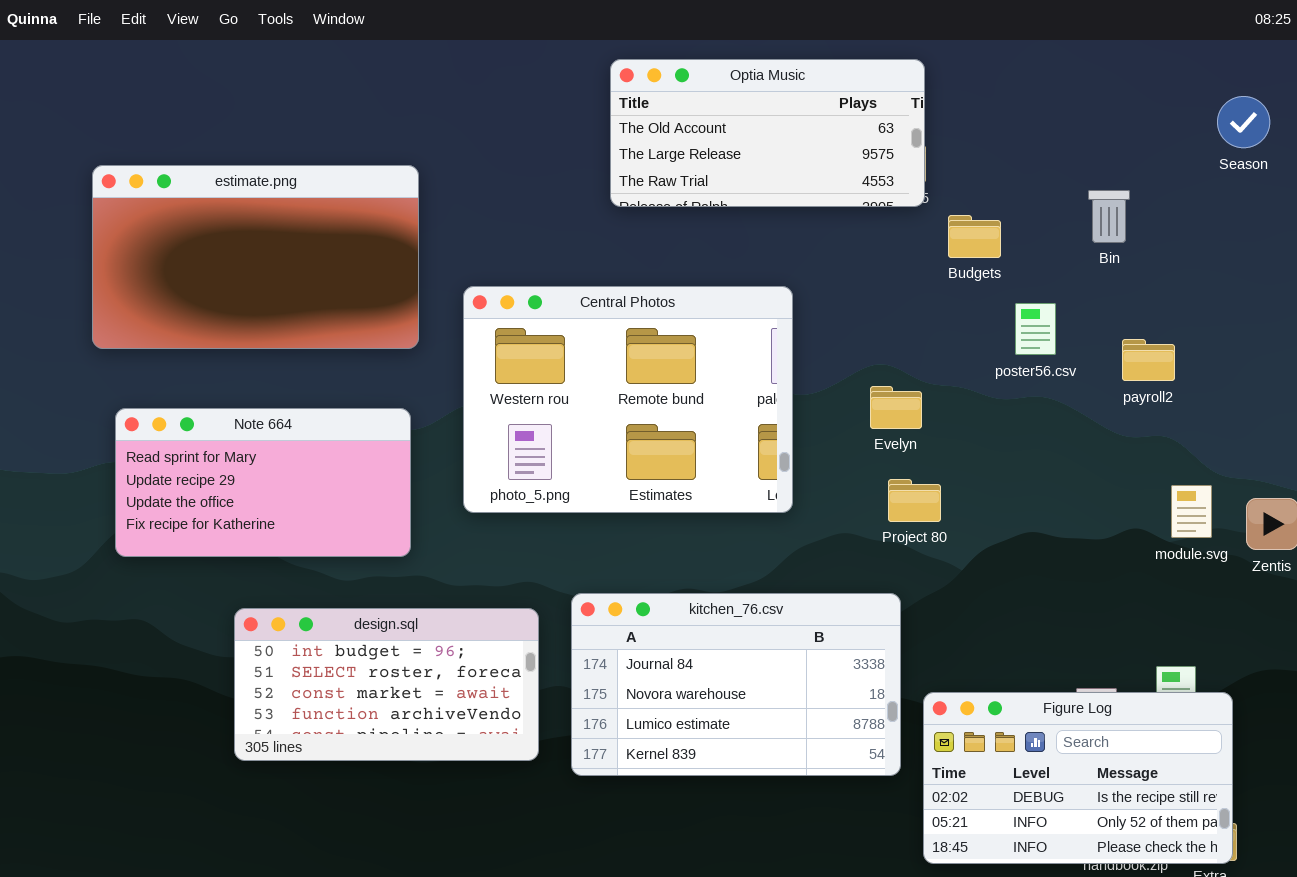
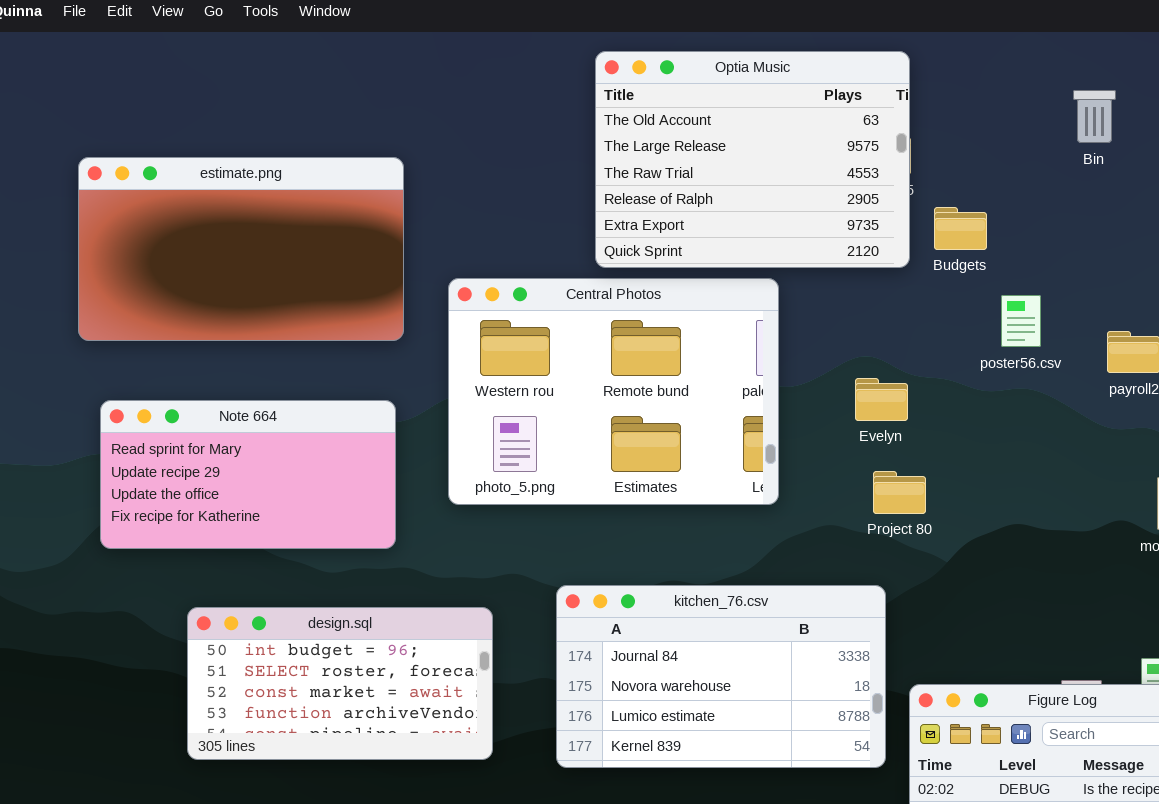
Optia Music: [610,59,925,207] -> [595,51,910,268], resized
Bin: [1088,190,1130,243] -> [1073,90,1116,143], moved
design.sql: [234,608,539,761] -> [187,607,493,760], moved

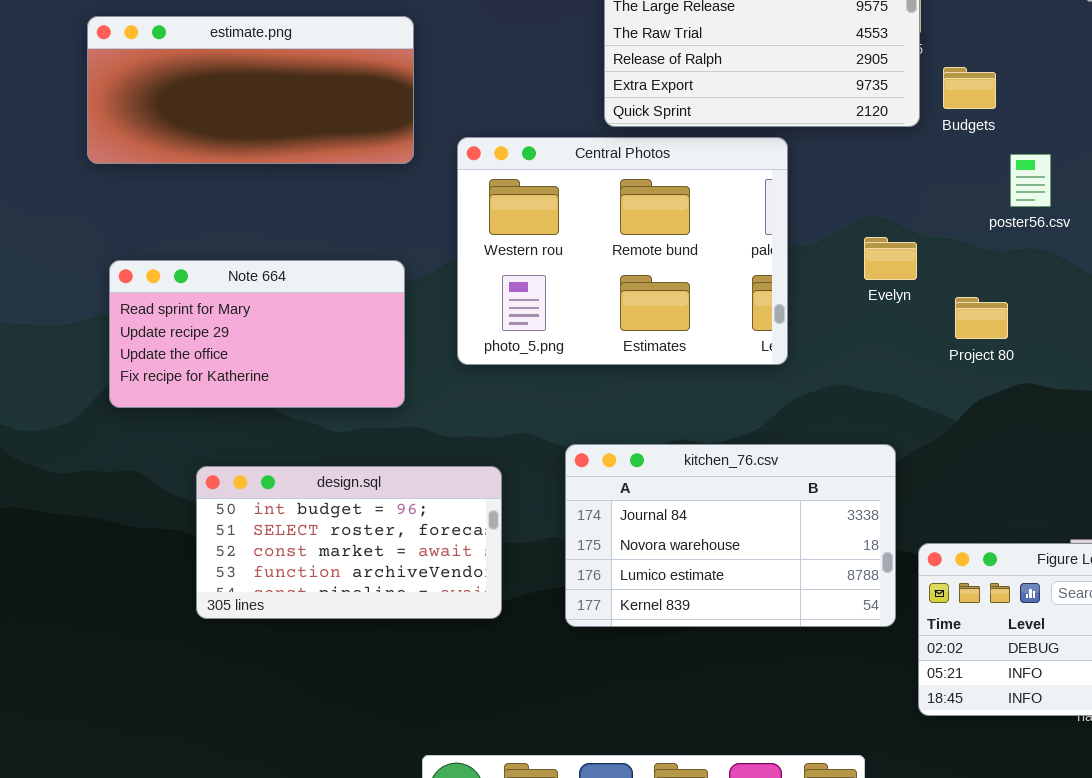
estimate.png: [78,157,404,341] -> [87,16,414,164], resized
Project 80: [873,471,926,514] -> [955,297,1008,339], moved

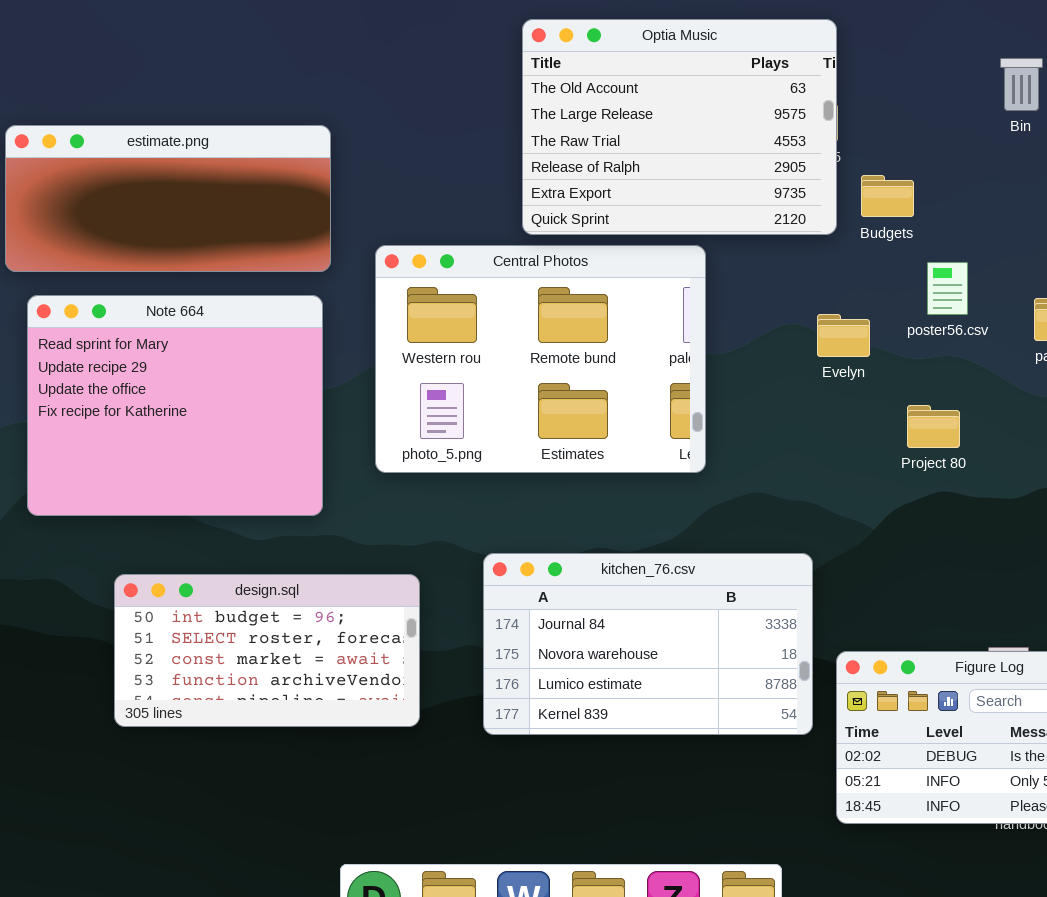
Evelyn: [864,237,917,280] -> [817,314,870,357], moved
Note 664: [109,260,405,408] -> [27,295,323,516], resized
Project 80: [955,297,1008,339] -> [907,405,960,448], moved

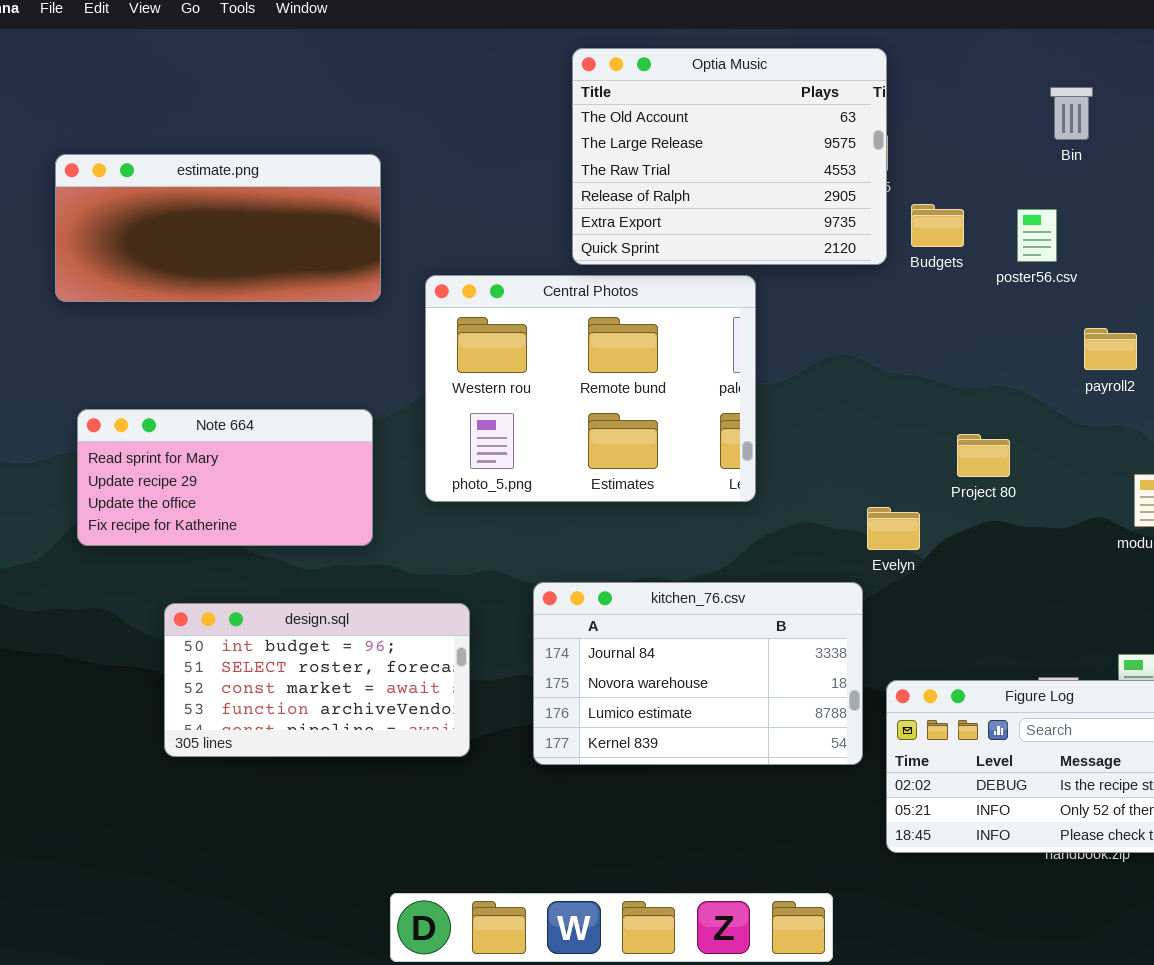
poster56.csv: [927,262,968,315] -> [1017,209,1057,262], moved
Note 664: [27,295,323,516] -> [77,409,373,546], resized
Evelyn: [817,314,870,357] -> [867,507,920,550], moved

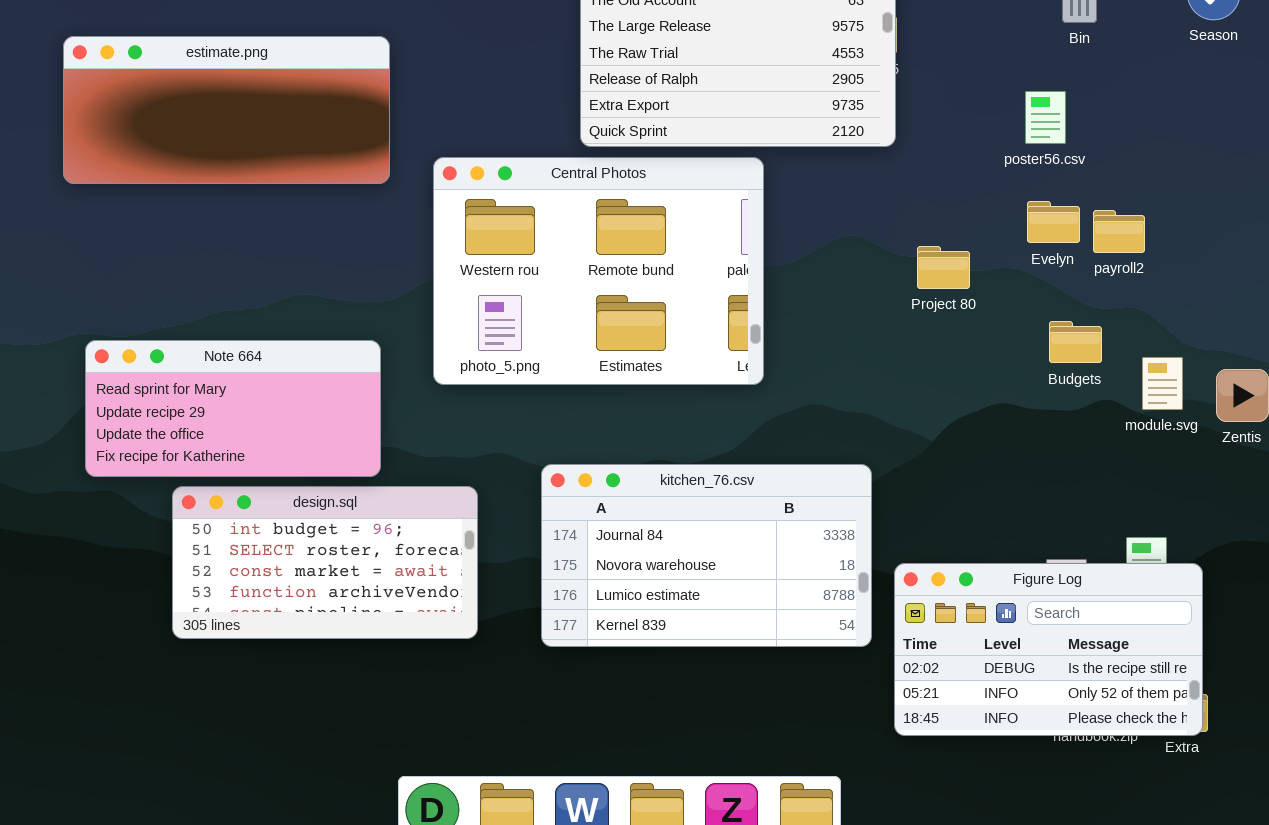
Budgets: [911,204,964,247] -> [1049,321,1102,363], moved
Note 664: [77,409,373,546] -> [85,340,381,477], moved
Project 80: [957,434,1010,477] -> [917,246,970,289], moved
Evelyn: [867,507,920,550] -> [1027,201,1080,243], moved

